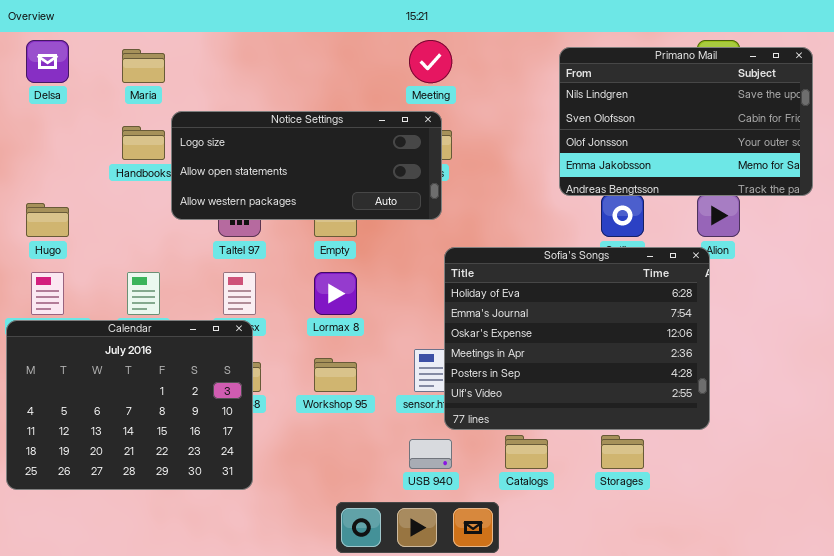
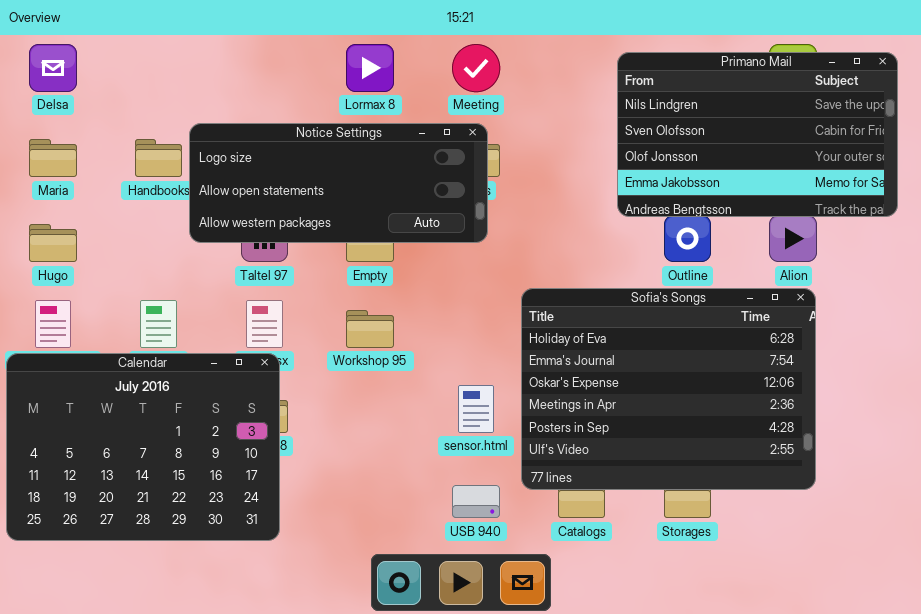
Maria: [122,49,165,83] -> [29,139,77,177], moved
Sofia's Songs: [444,247,710,430] -> [521,288,816,490], moved
Lormax 8: [314,272,357,315] -> [346,44,394,92], moved
Workshop 95: [314,358,357,392] -> [346,310,394,348], moved

